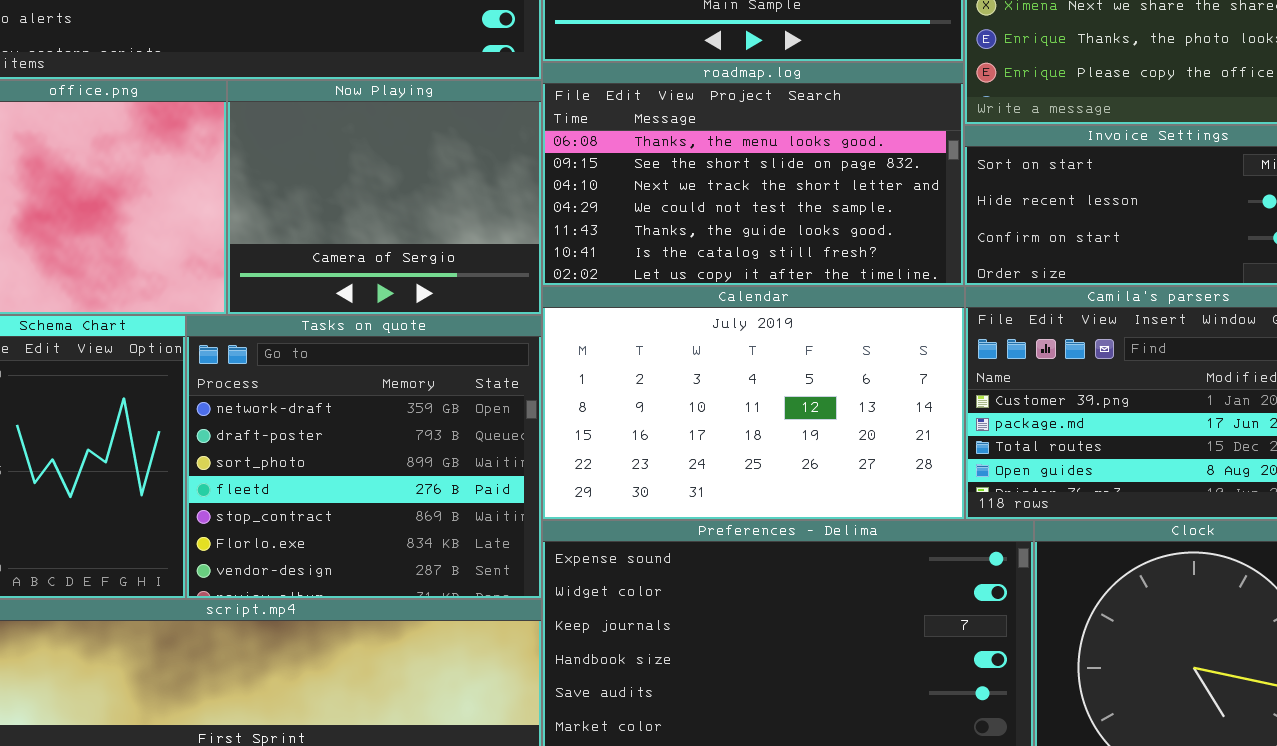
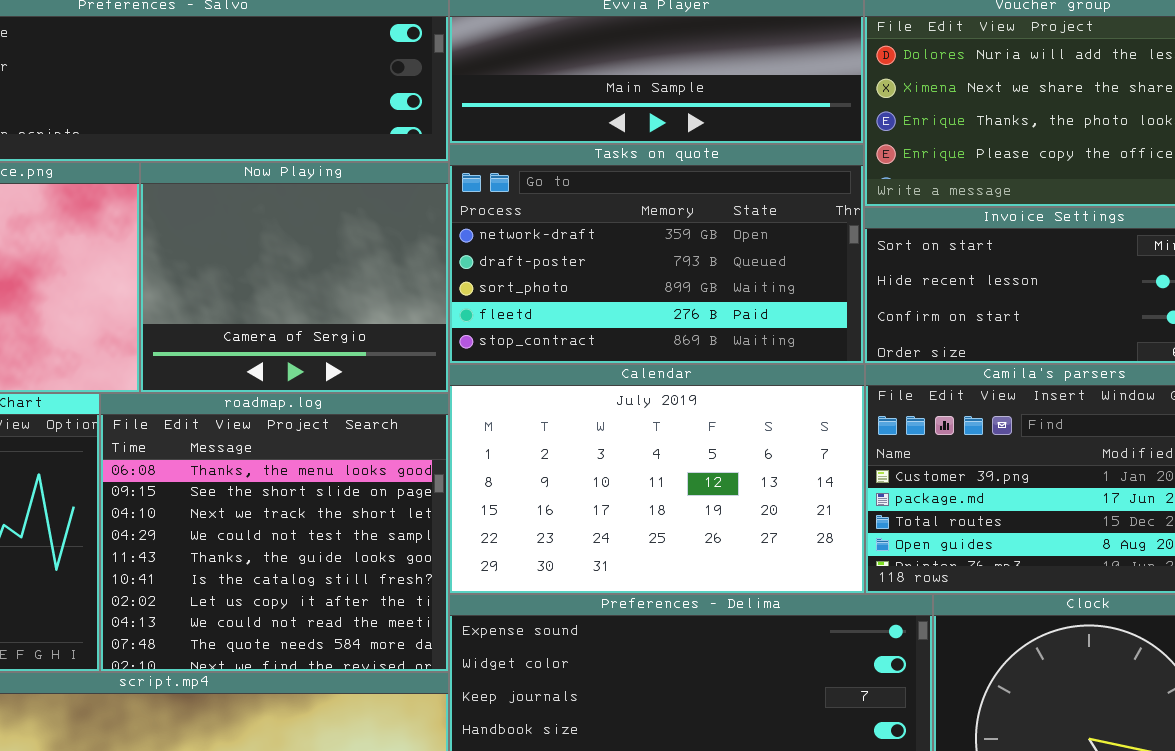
roadmap.log: [542,62,964,286] -> [100,393,449,672], moved, resized
Tasks on quote: [186,315,542,599] -> [449,144,864,364], moved, resized

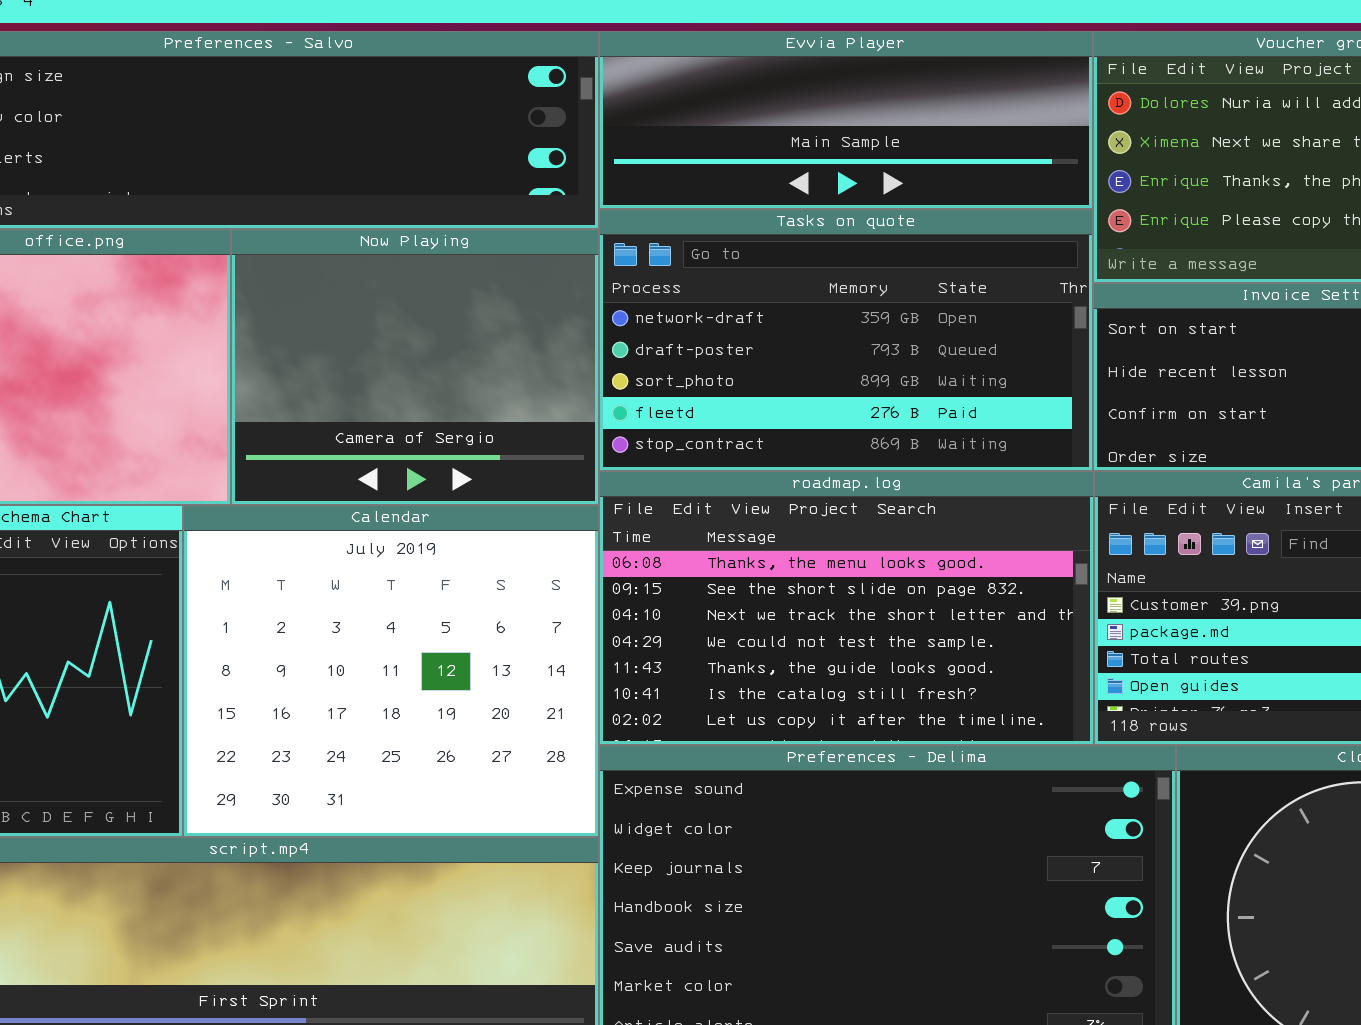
Calendar: [449,364,865,594] -> [183,505,599,837], moved, resized
roadmap.log: [100,393,449,672] -> [599,471,1094,745], moved, resized

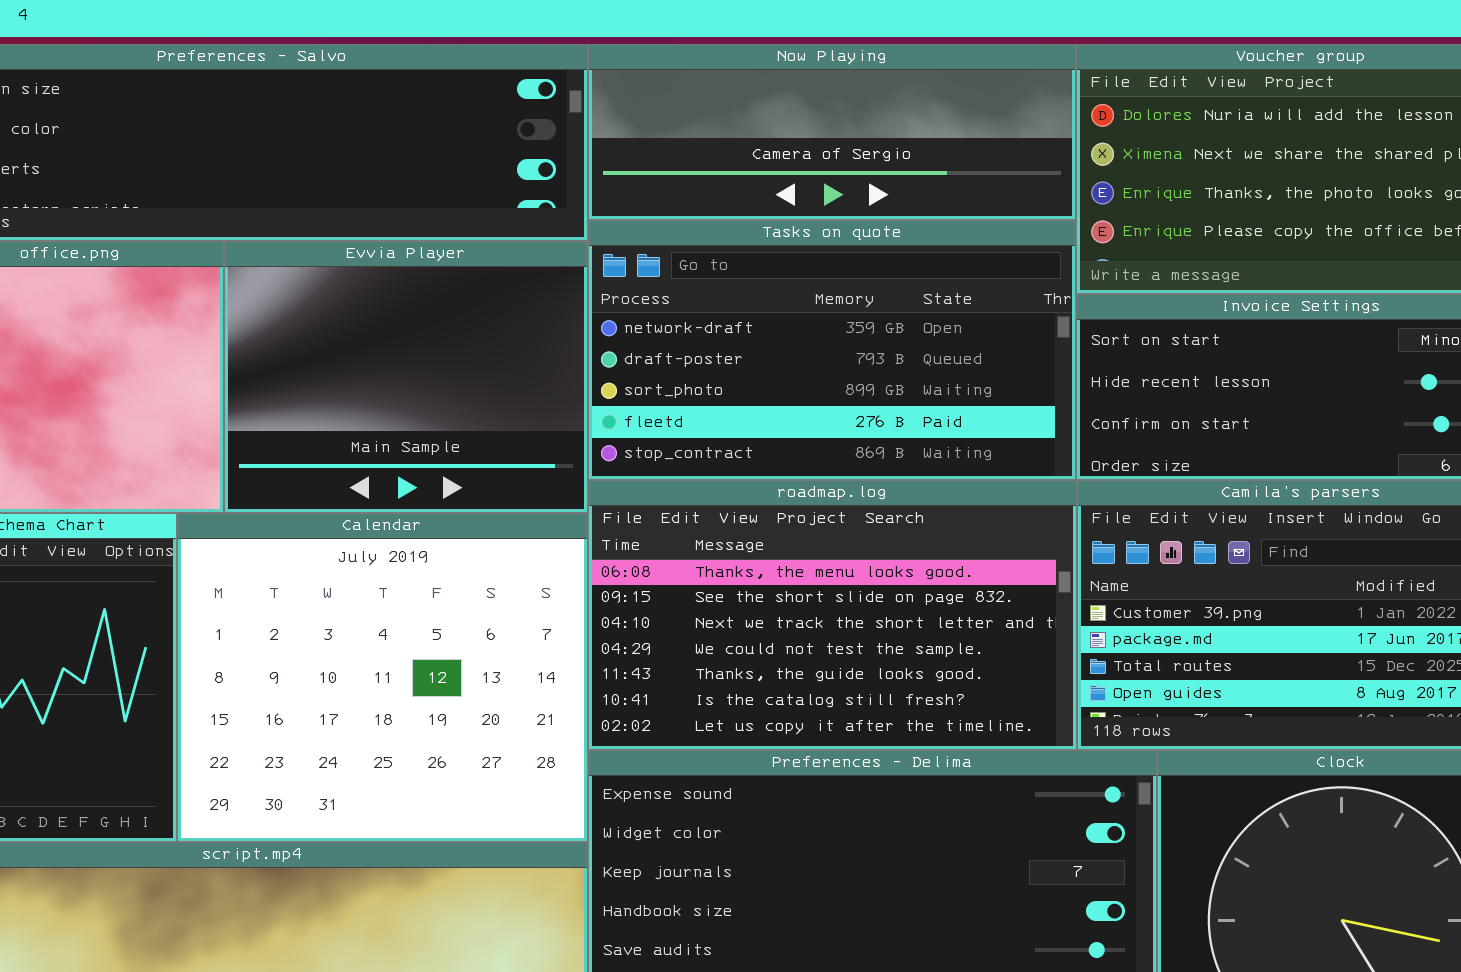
Evvia Player: [599,31,1093,209] -> [224,241,588,513], moved, resized
Now Playing: [231,229,599,505] -> [588,44,1076,220], moved, resized

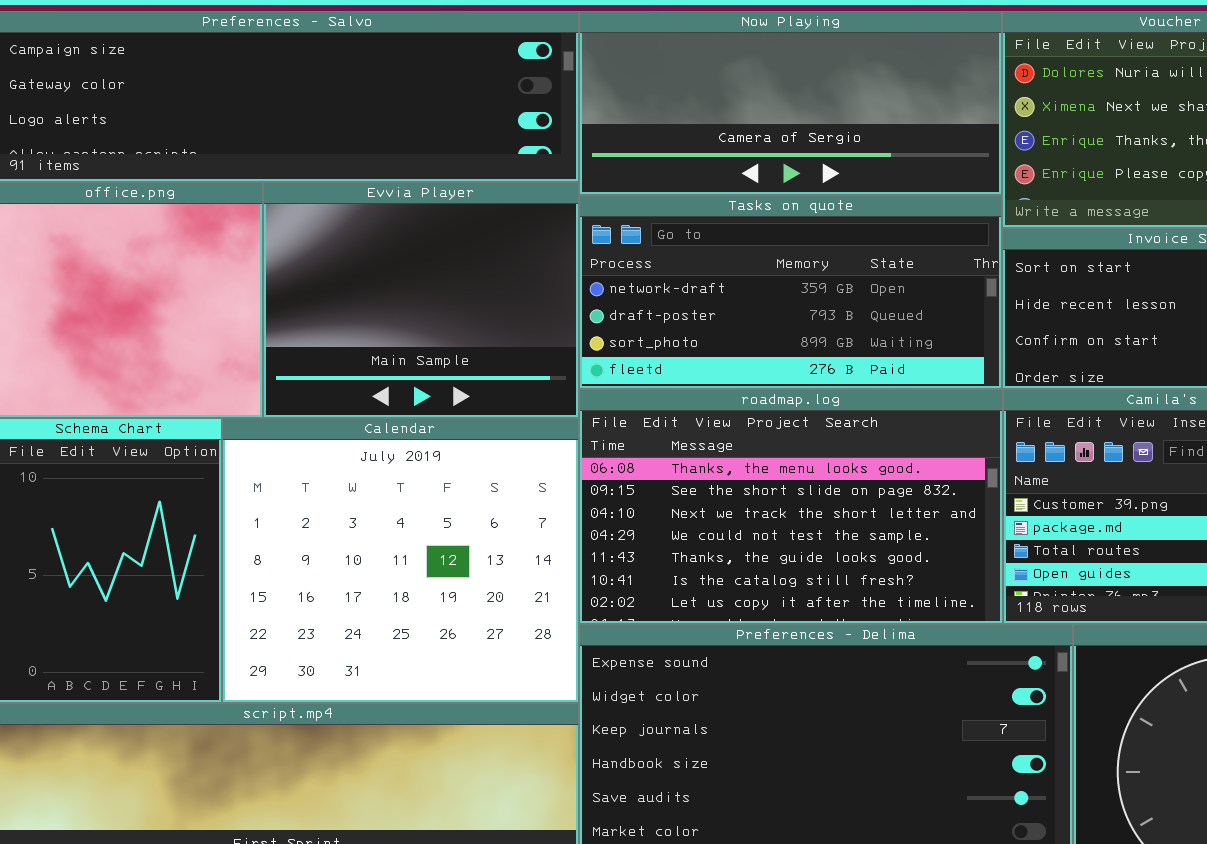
Now Playing: [588,44,1076,220] -> [579,11,1002,195], resized
Tasks on quote: [588,220,1076,480] -> [579,195,1002,389], resized

